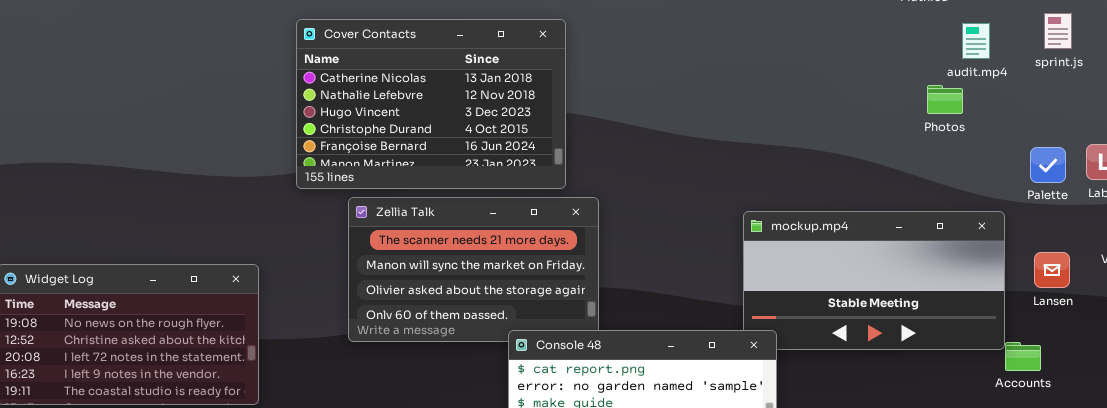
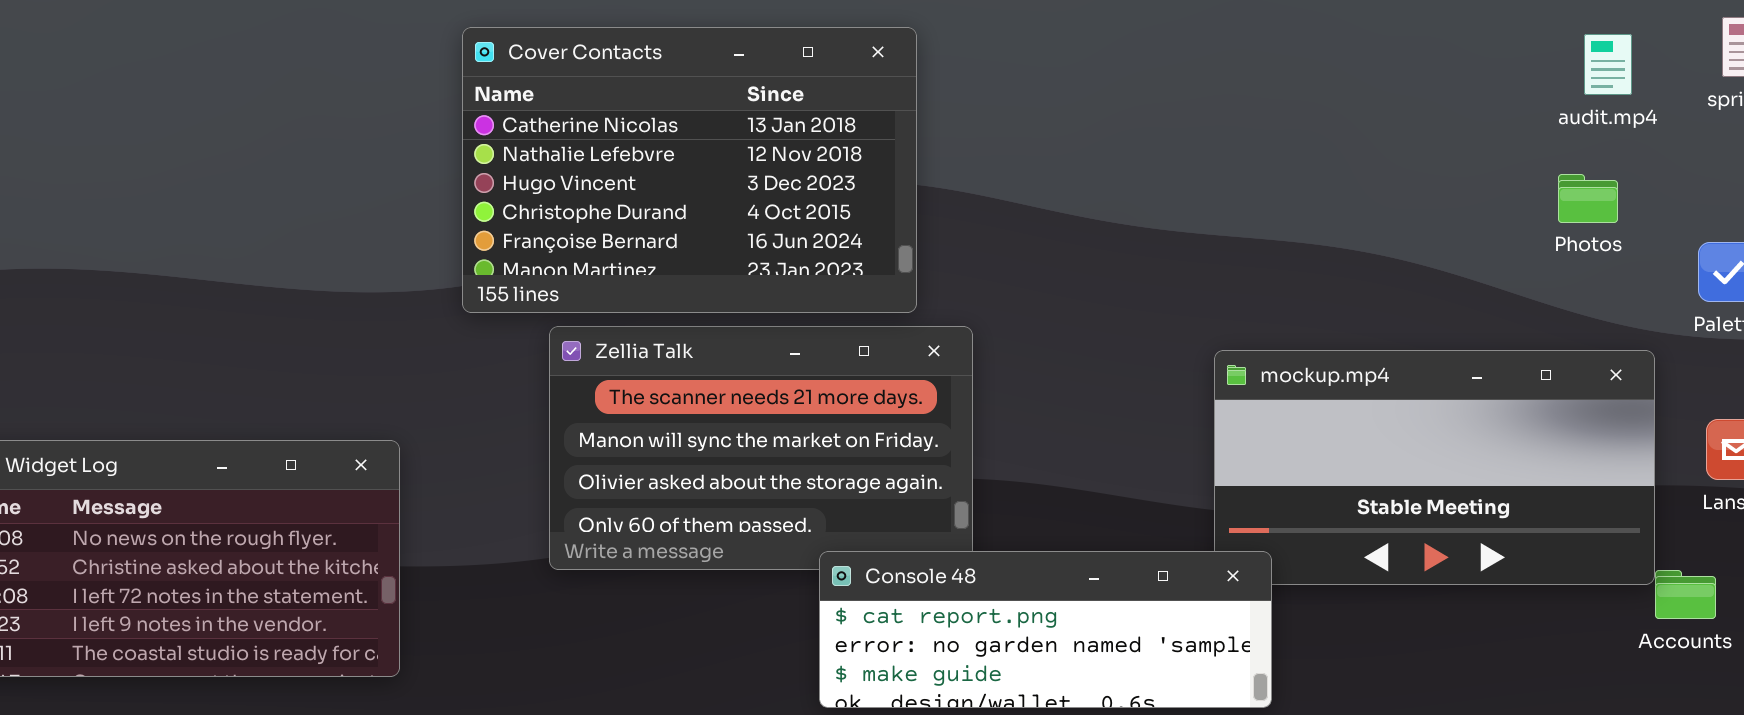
Photos: [927,85,963,114] -> [1558,174,1618,223], moved

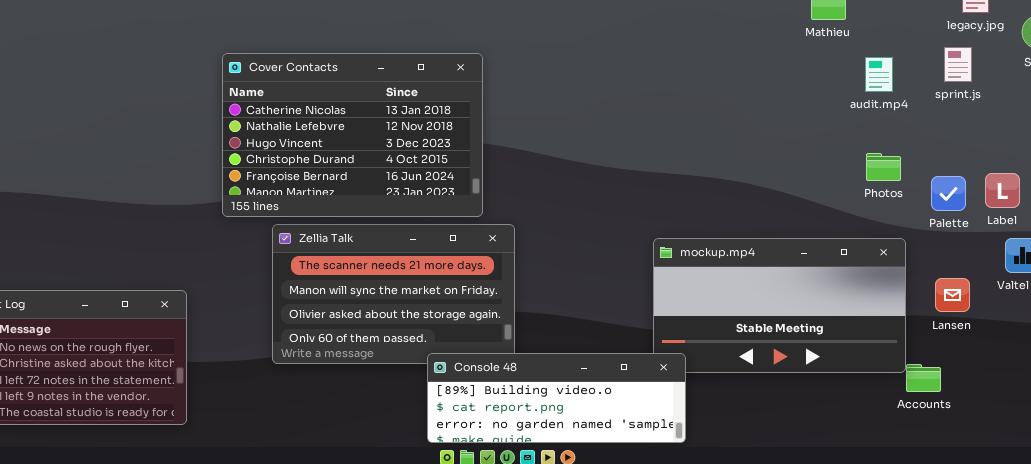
Photos: [1558,174,1618,223] -> [866,153,901,181], moved
Console 48: [819,551,1272,708] -> [427,353,686,443], scrolled up 1 row

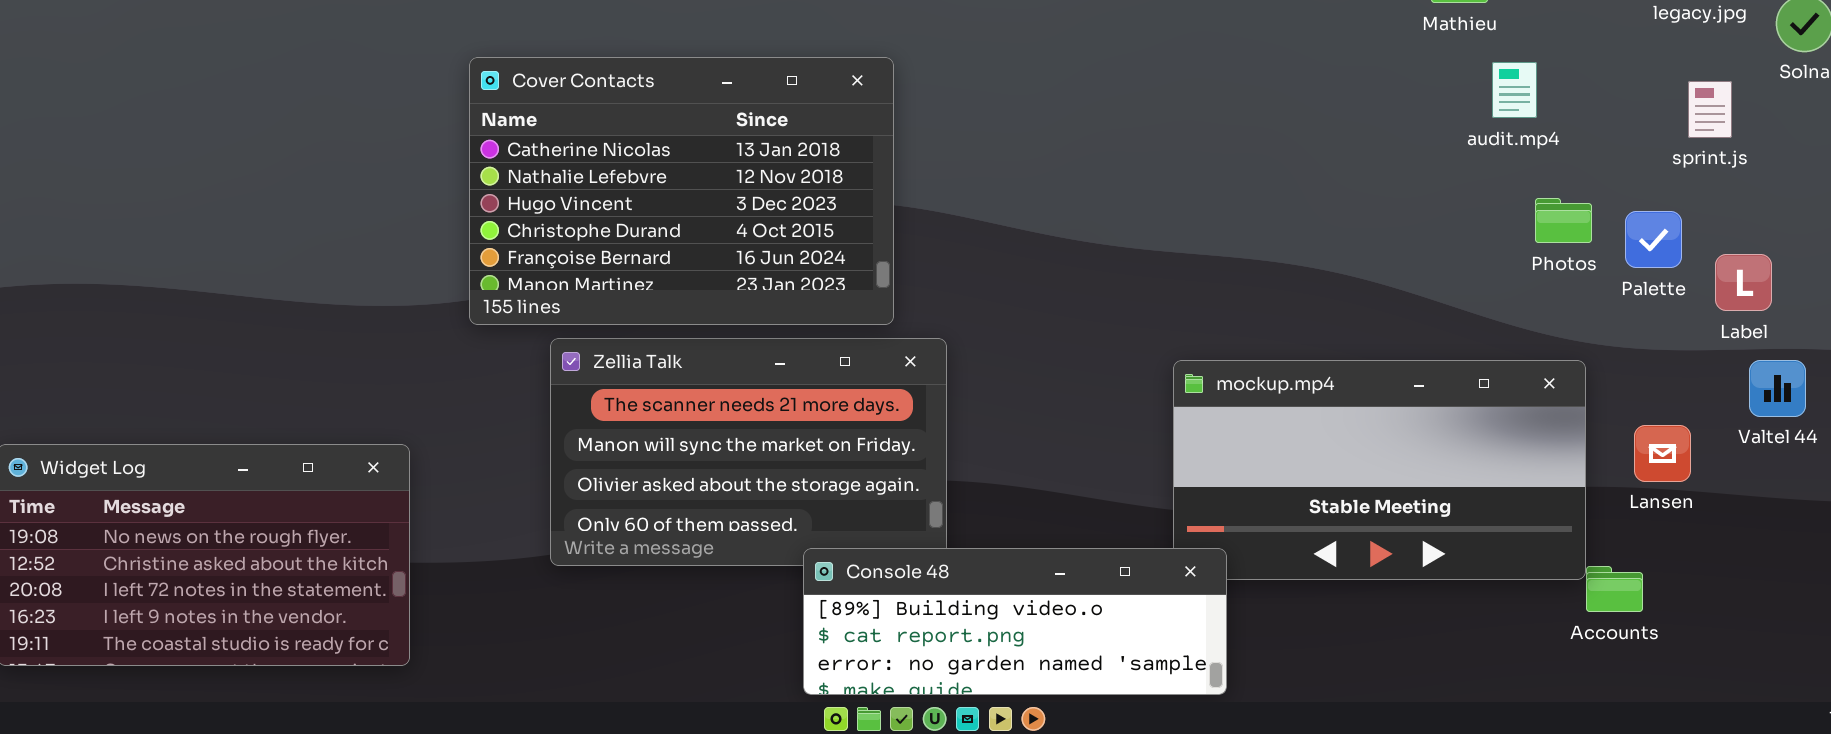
sprint.js: [944,47,972,82] -> [1688,81,1732,138], moved
audit.mp4: [865,57,893,92] -> [1492,62,1537,118], moved
Photos: [866,153,901,181] -> [1535,198,1592,243], moved
Palette: [931,176,966,211] -> [1625,211,1682,268], moved

